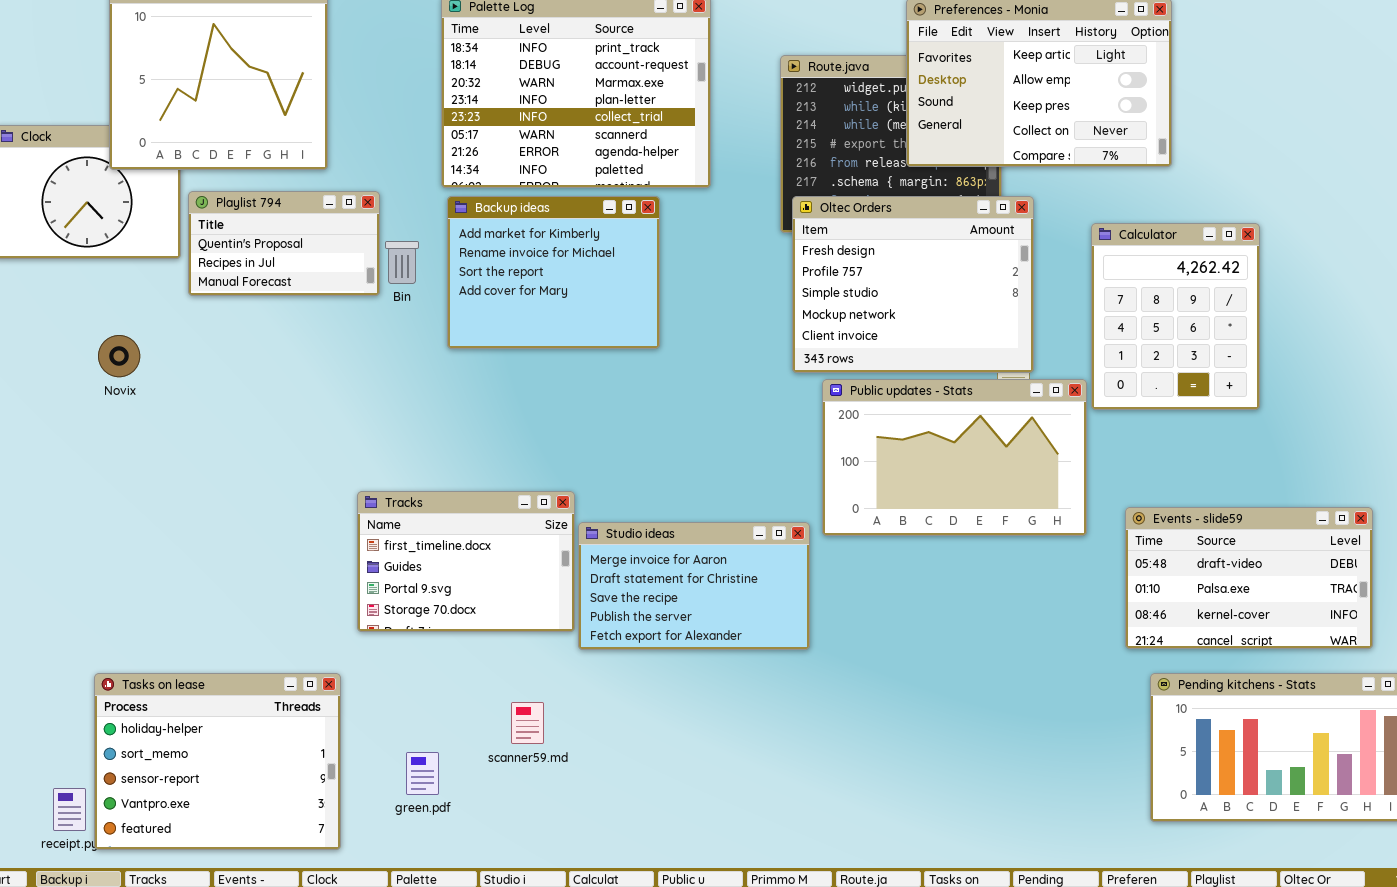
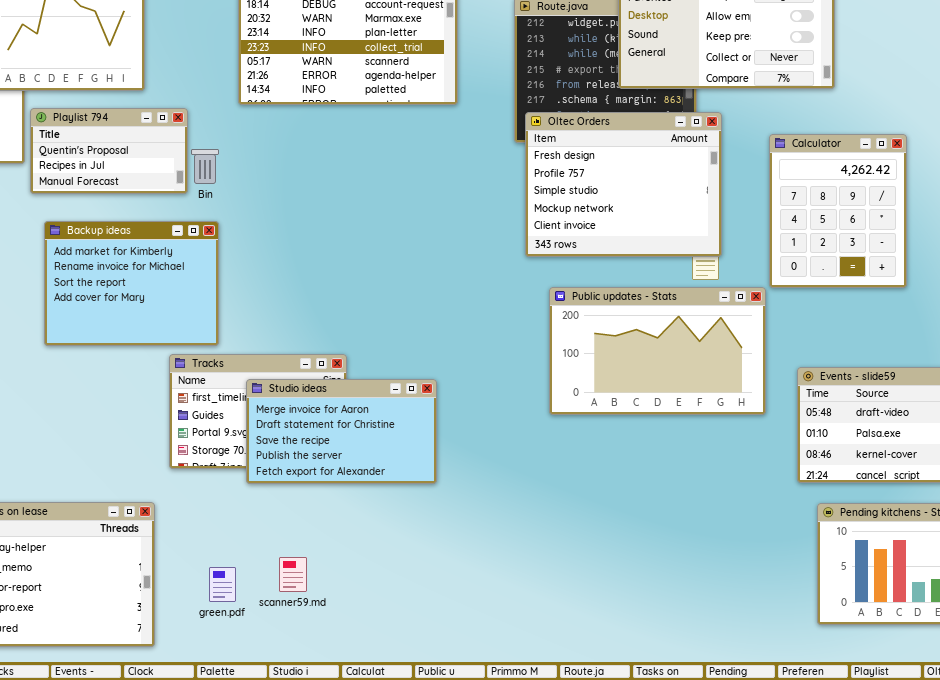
Backup ideas: [447,196,660,349] -> [44,221,219,346], moved
Public updates - Stats: [822,379,1087,536] -> [549,287,766,415], moved
Studio ideas: [578,522,810,650] -> [246,379,437,484], moved
scanner59.md: [511,702,544,744] -> [279,557,307,592], moved

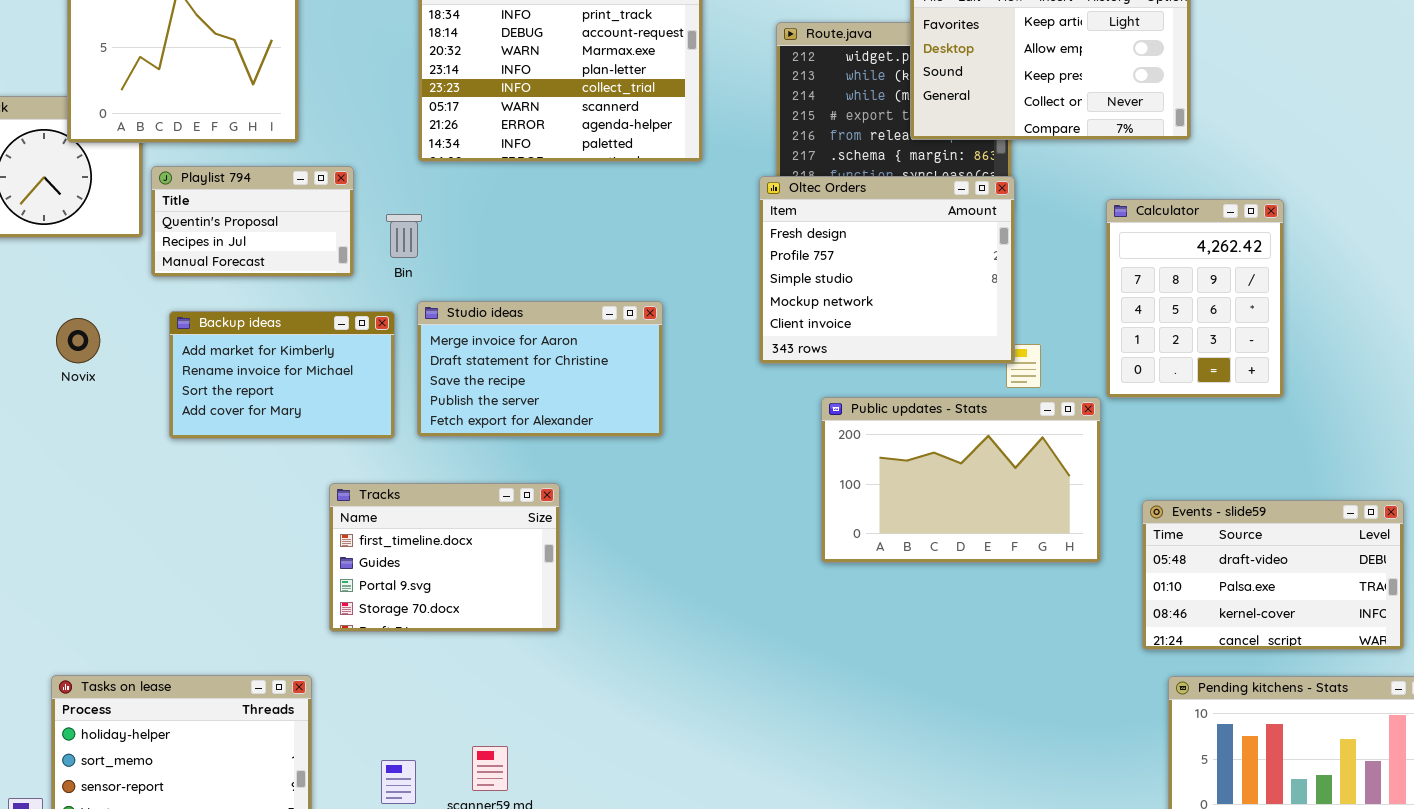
Oltec Orders: [525,112,722,257] -> [759,176,1015,364], moved
Bin: [191,149,219,184] -> [386,214,422,258], moved
Backup ideas: [44,221,219,346] -> [169,311,395,439], resized
Studio ideas: [246,379,437,484] -> [417,301,663,437], moved

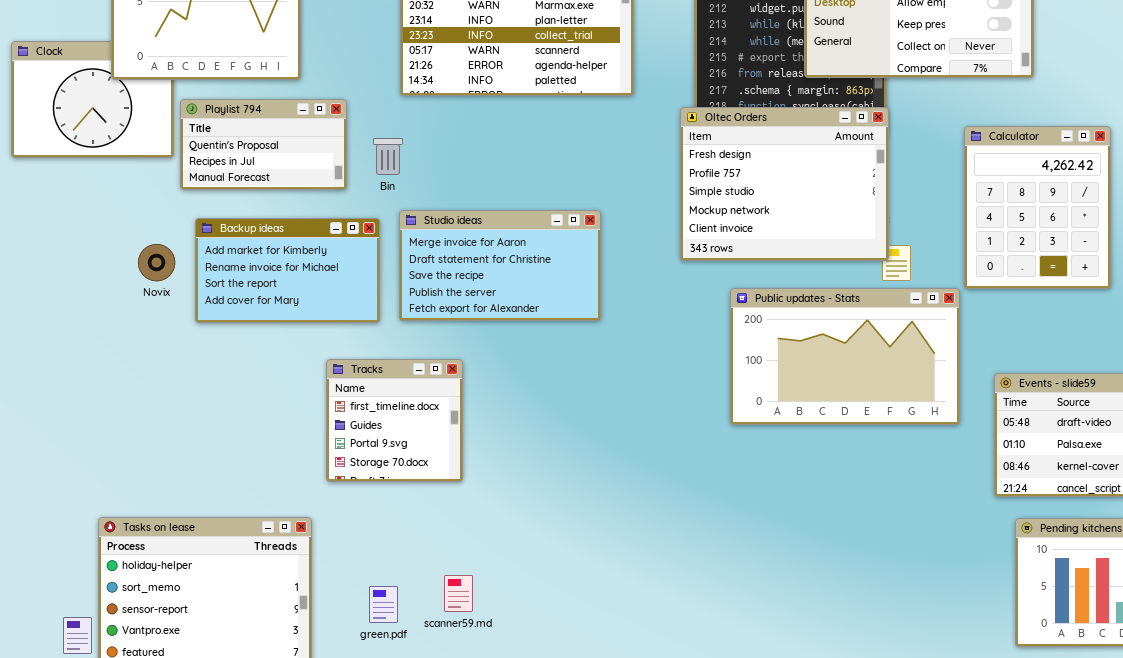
Novix: [56,318,100,363] -> [138,244,175,281], moved
Tracks: [329,483,560,632] -> [326,359,463,482], resized

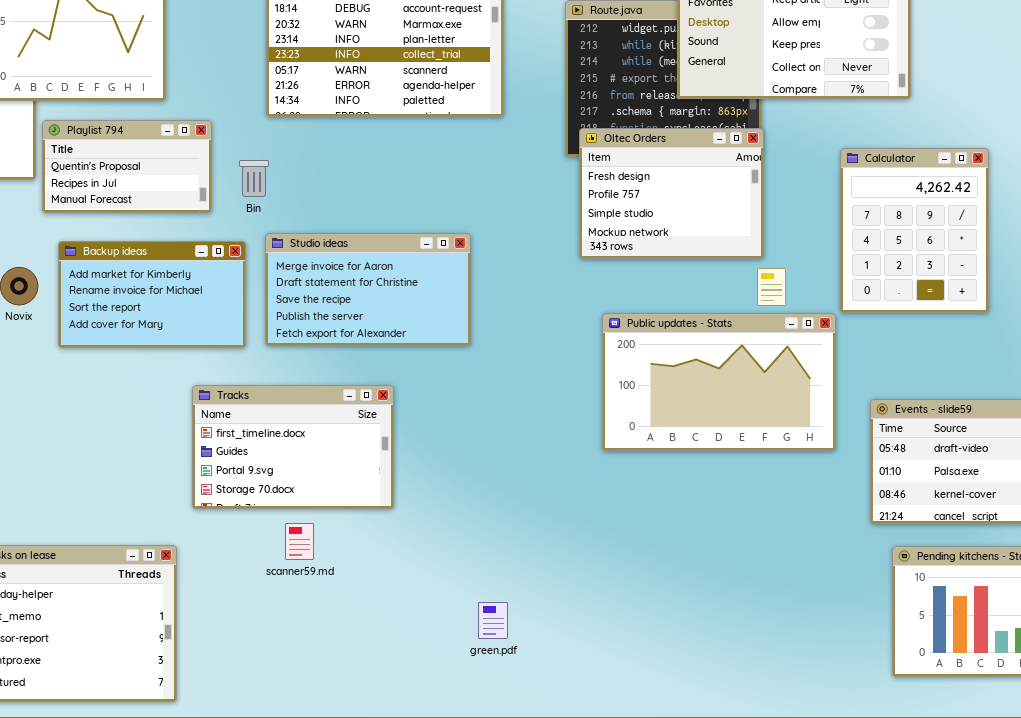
Oltec Orders: [680,107,889,261] -> [579,128,764,259], resized
Tracks: [326,359,463,482] -> [192,385,394,509], resized
scanner59.md: [444,575,473,612] -> [285,523,314,560], moved
green.pdf: [369,586,398,623] -> [478,602,508,639], moved

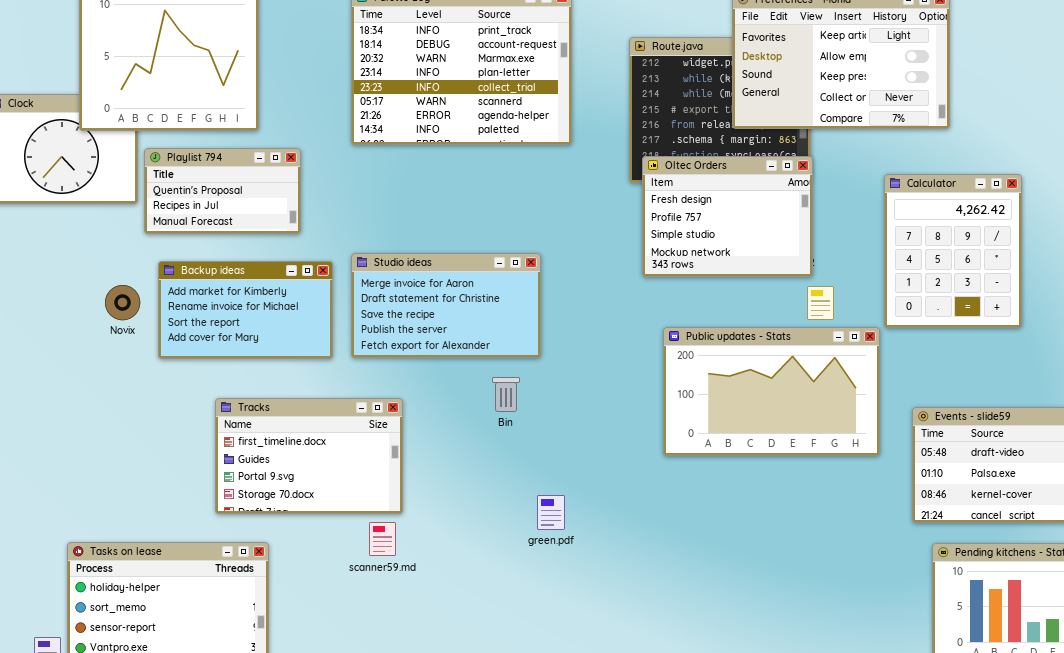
Bin: [239,160,269,197] -> [492,377,520,412], moved
Tracks: [192,385,394,509] -> [215,398,403,514], moved
green.pdf: [478,602,508,639] -> [537,495,565,530], moved

